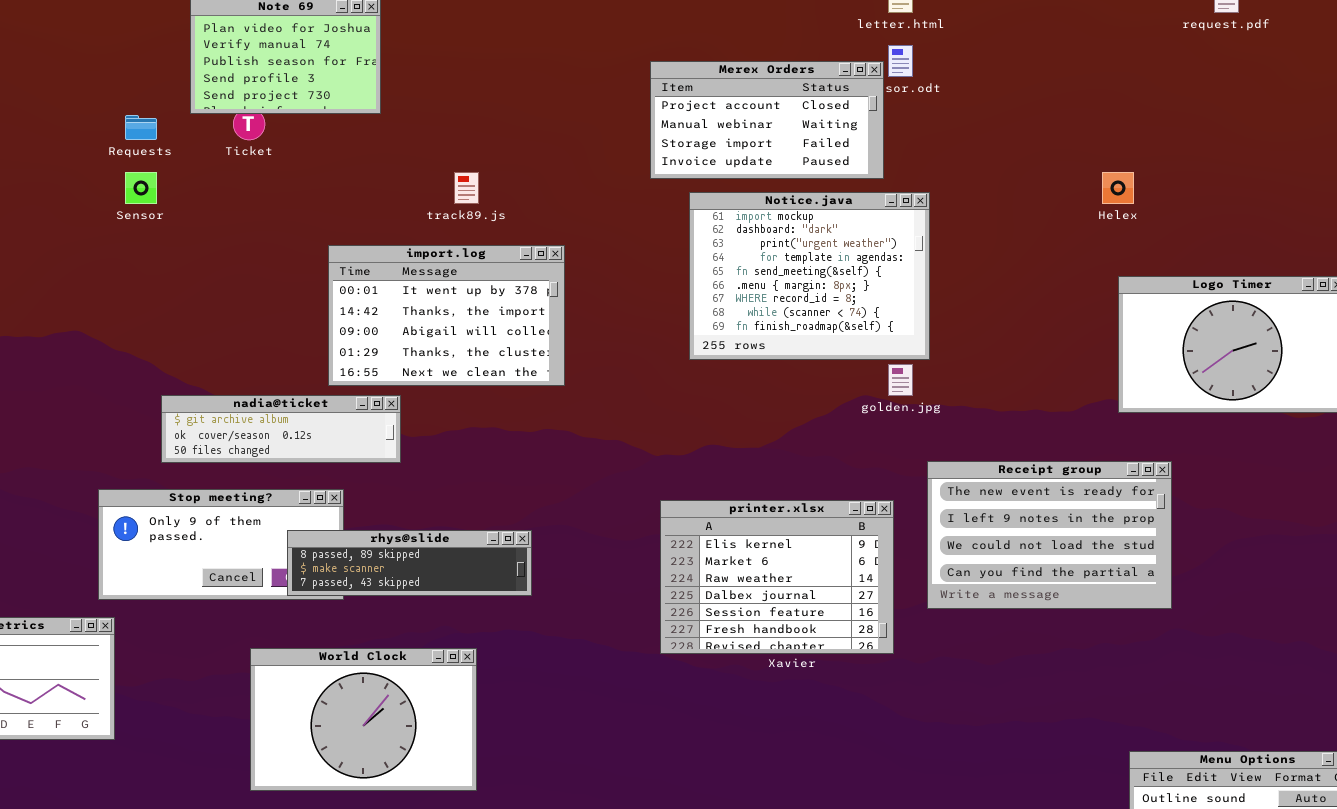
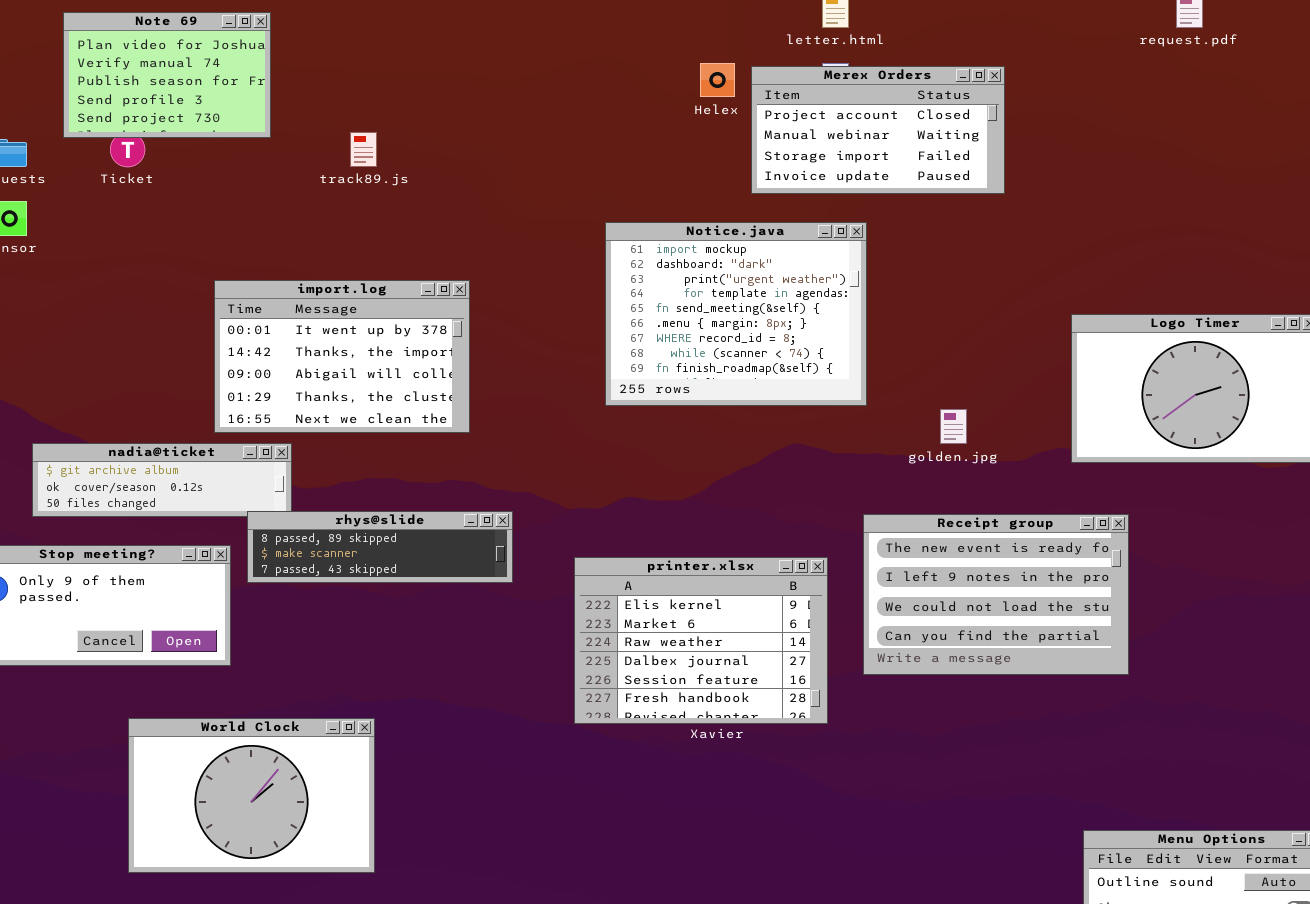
Merex Orders: [650,61,884,179] -> [751,66,1005,194], moved
track89.js: [454,172,479,204] -> [350,132,377,167], moved
Helex: [1102,172,1134,204] -> [700,63,735,97], moved
golden.jpg: [888,364,913,396] -> [940,409,967,444], moved
rhys@slide: [287,530,532,596] -> [247,511,513,583], moved

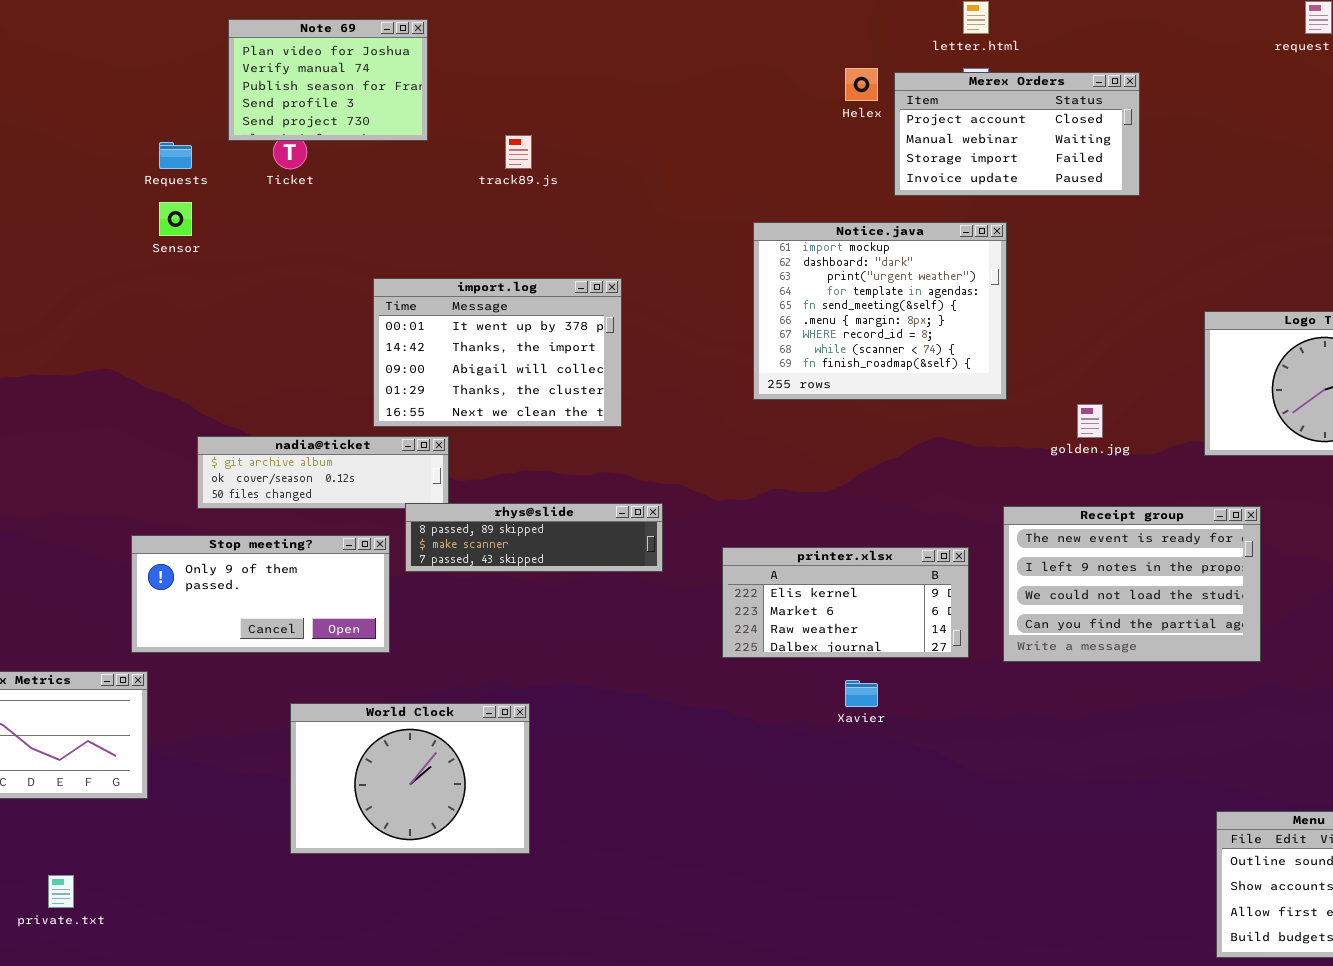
printer.xlsx: [574,557,828,724] -> [722,547,969,658], resized

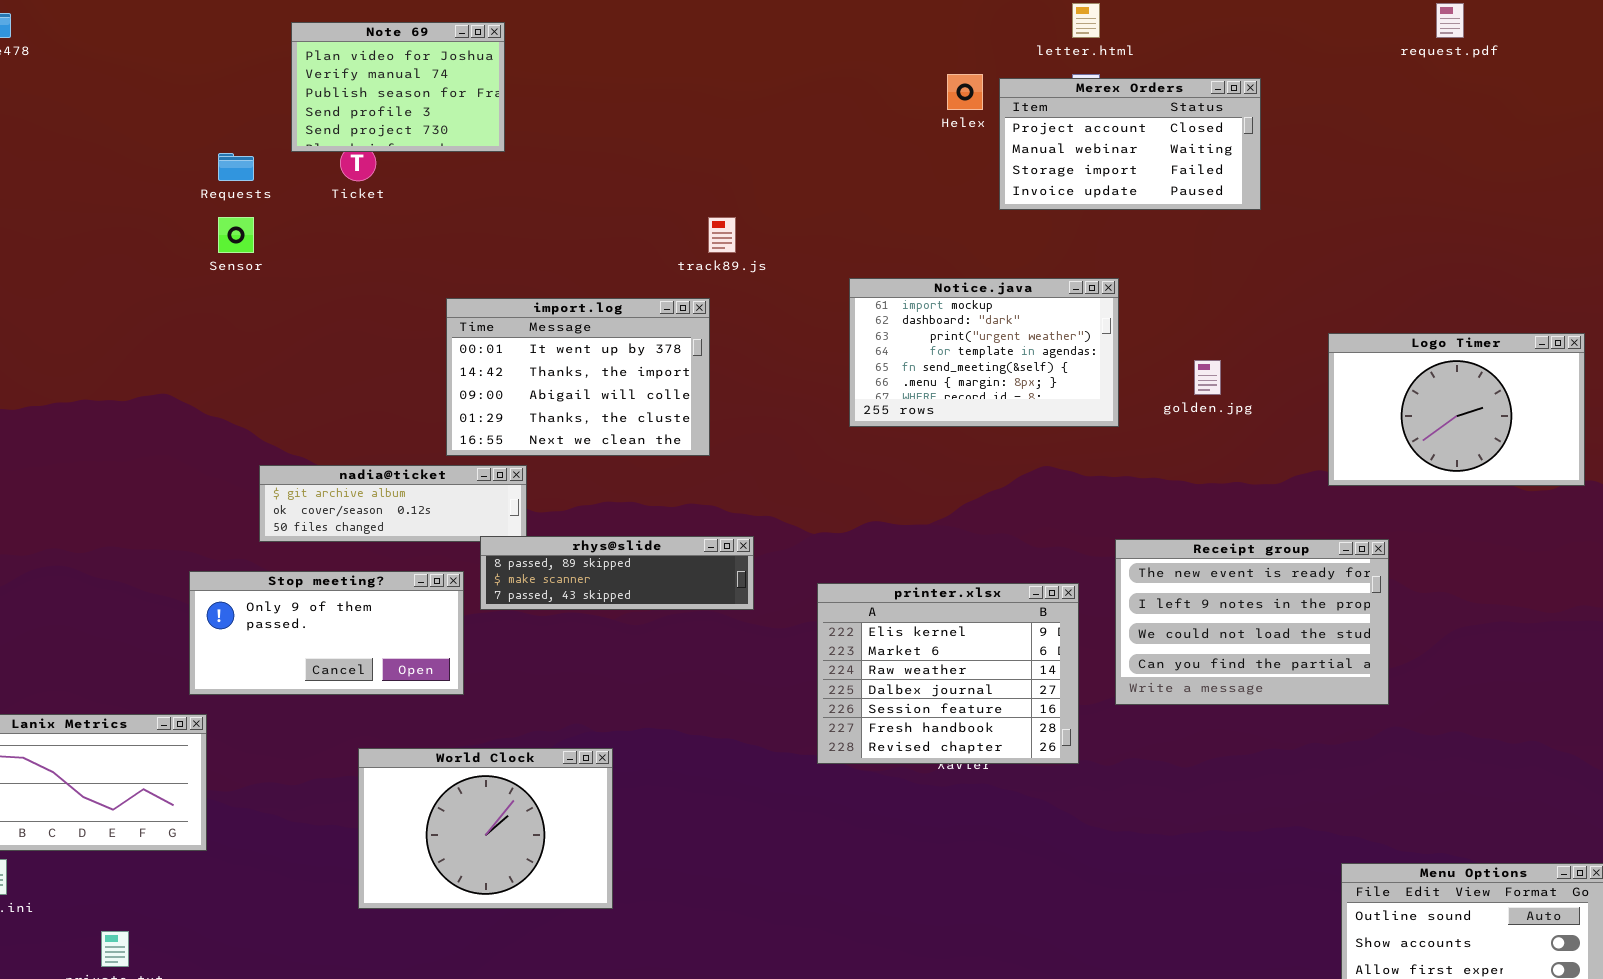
track89.js: [505,135,532,169] -> [708,217,736,253], moved
Notice.java: [753,222,1007,400] -> [849,278,1119,427], resized
golden.jpg: [1077,404,1103,438] -> [1194,360,1221,395], moved
printer.xlsx: [722,547,969,658] -> [817,583,1079,764], resized

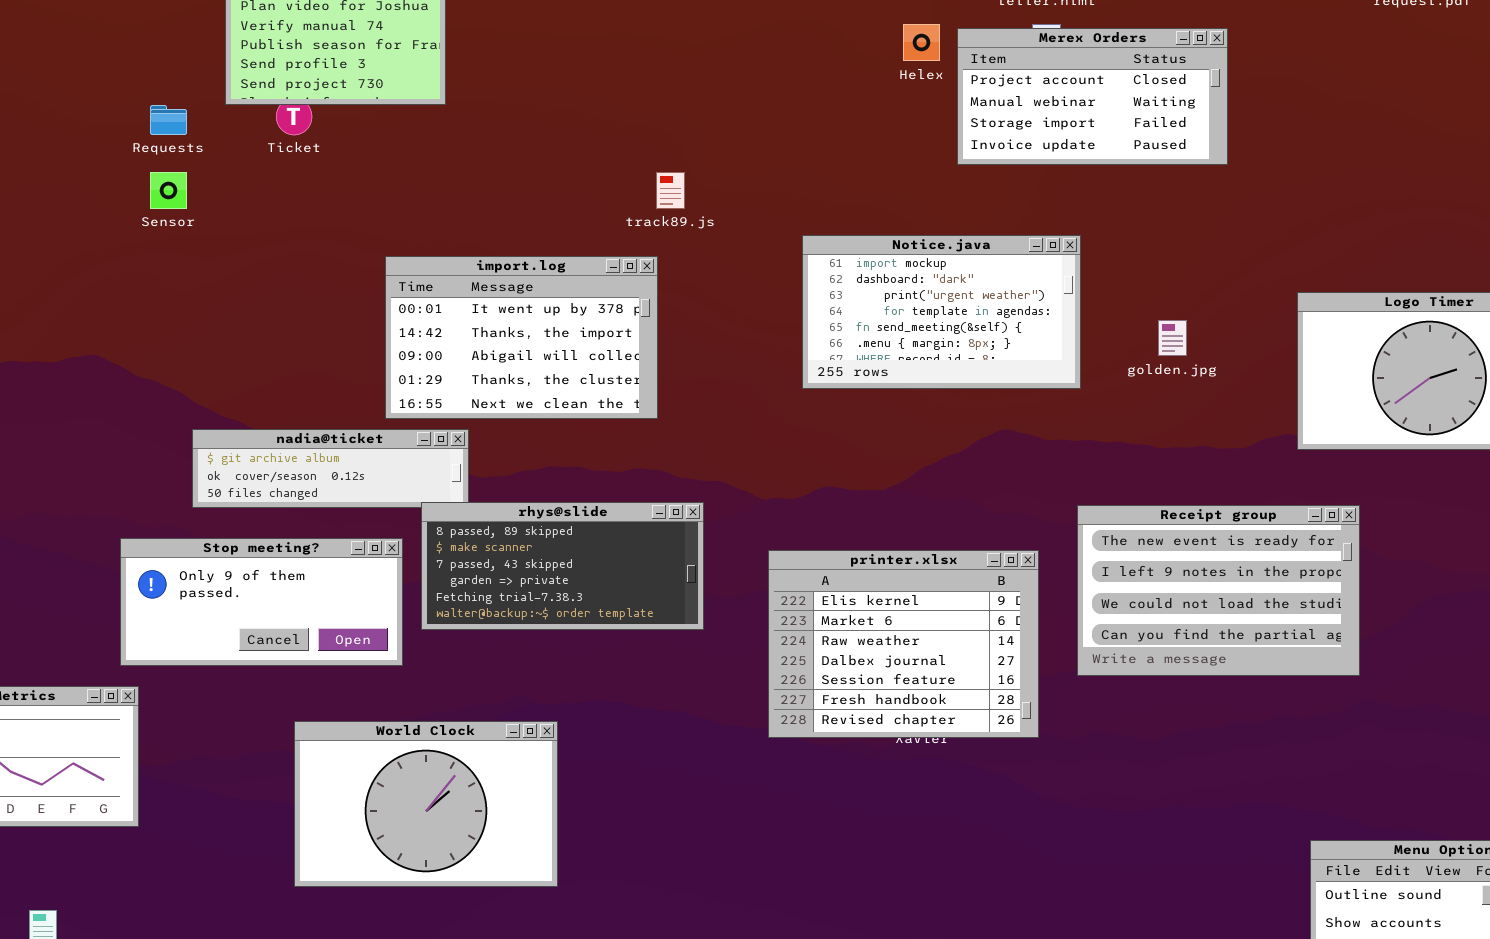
rhys@slide: [480,536,754,610] -> [421,502,704,630], resized

